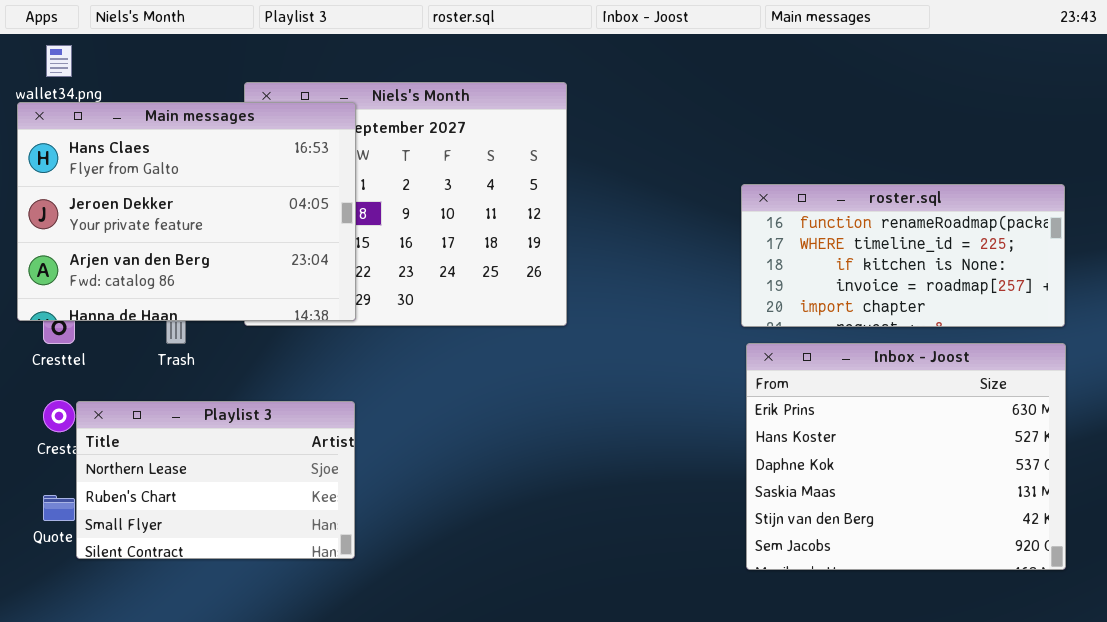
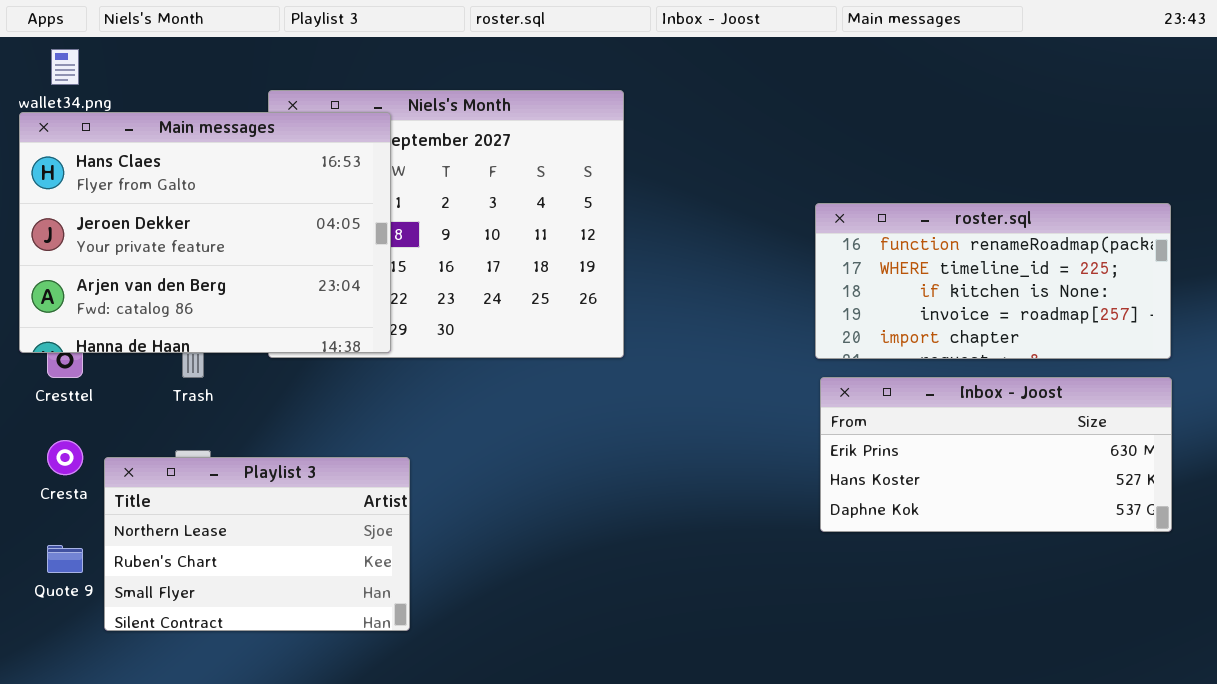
Inbox - Joost: [746,343,1066,570] -> [820,377,1172,532], resized
Playlist 3: [76,401,355,559] -> [104,457,410,631], moved

